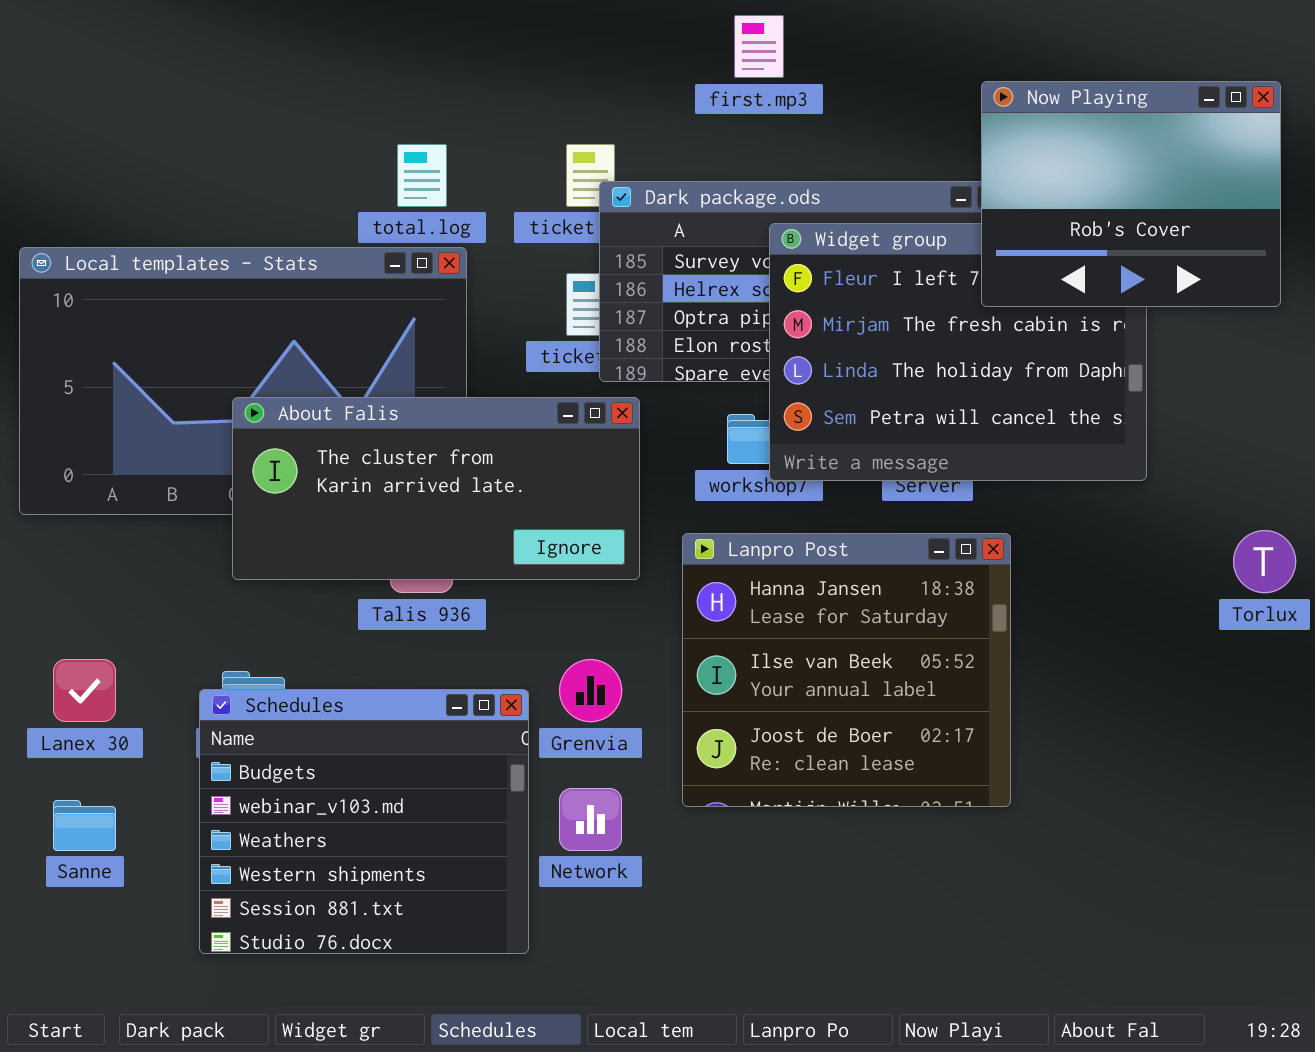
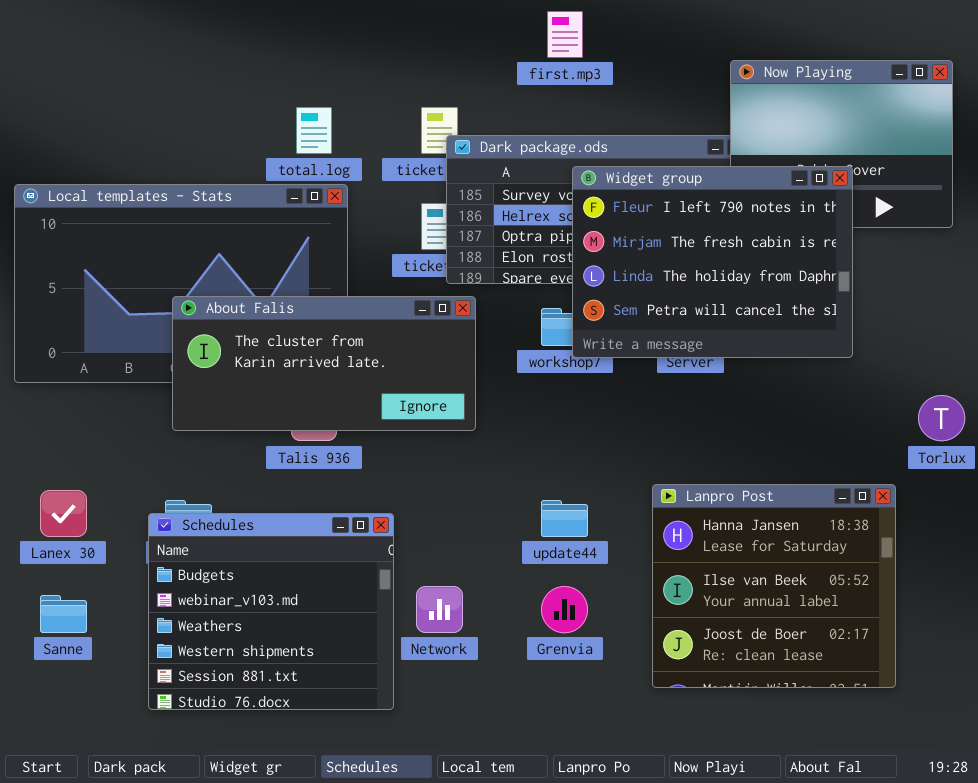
Widget group: [769,223,1147,481] -> [572,166,853,358], raised
Lanpro Post: [682,533,1011,807] -> [652,484,896,688], moved
Grenvia: [559,659,622,722] -> [541,586,588,633], moved

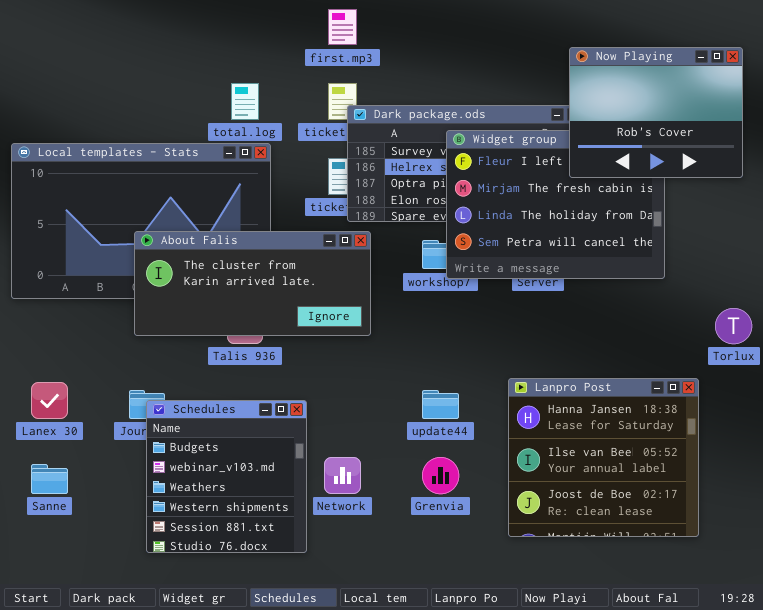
first.mp3: [547,11,583,58] -> [328,9,357,45], moved
Now Playing: [730,60,953,228] -> [569,47,743,178], raised
Schedules: [148,513,394,710] -> [146,400,307,553], resized

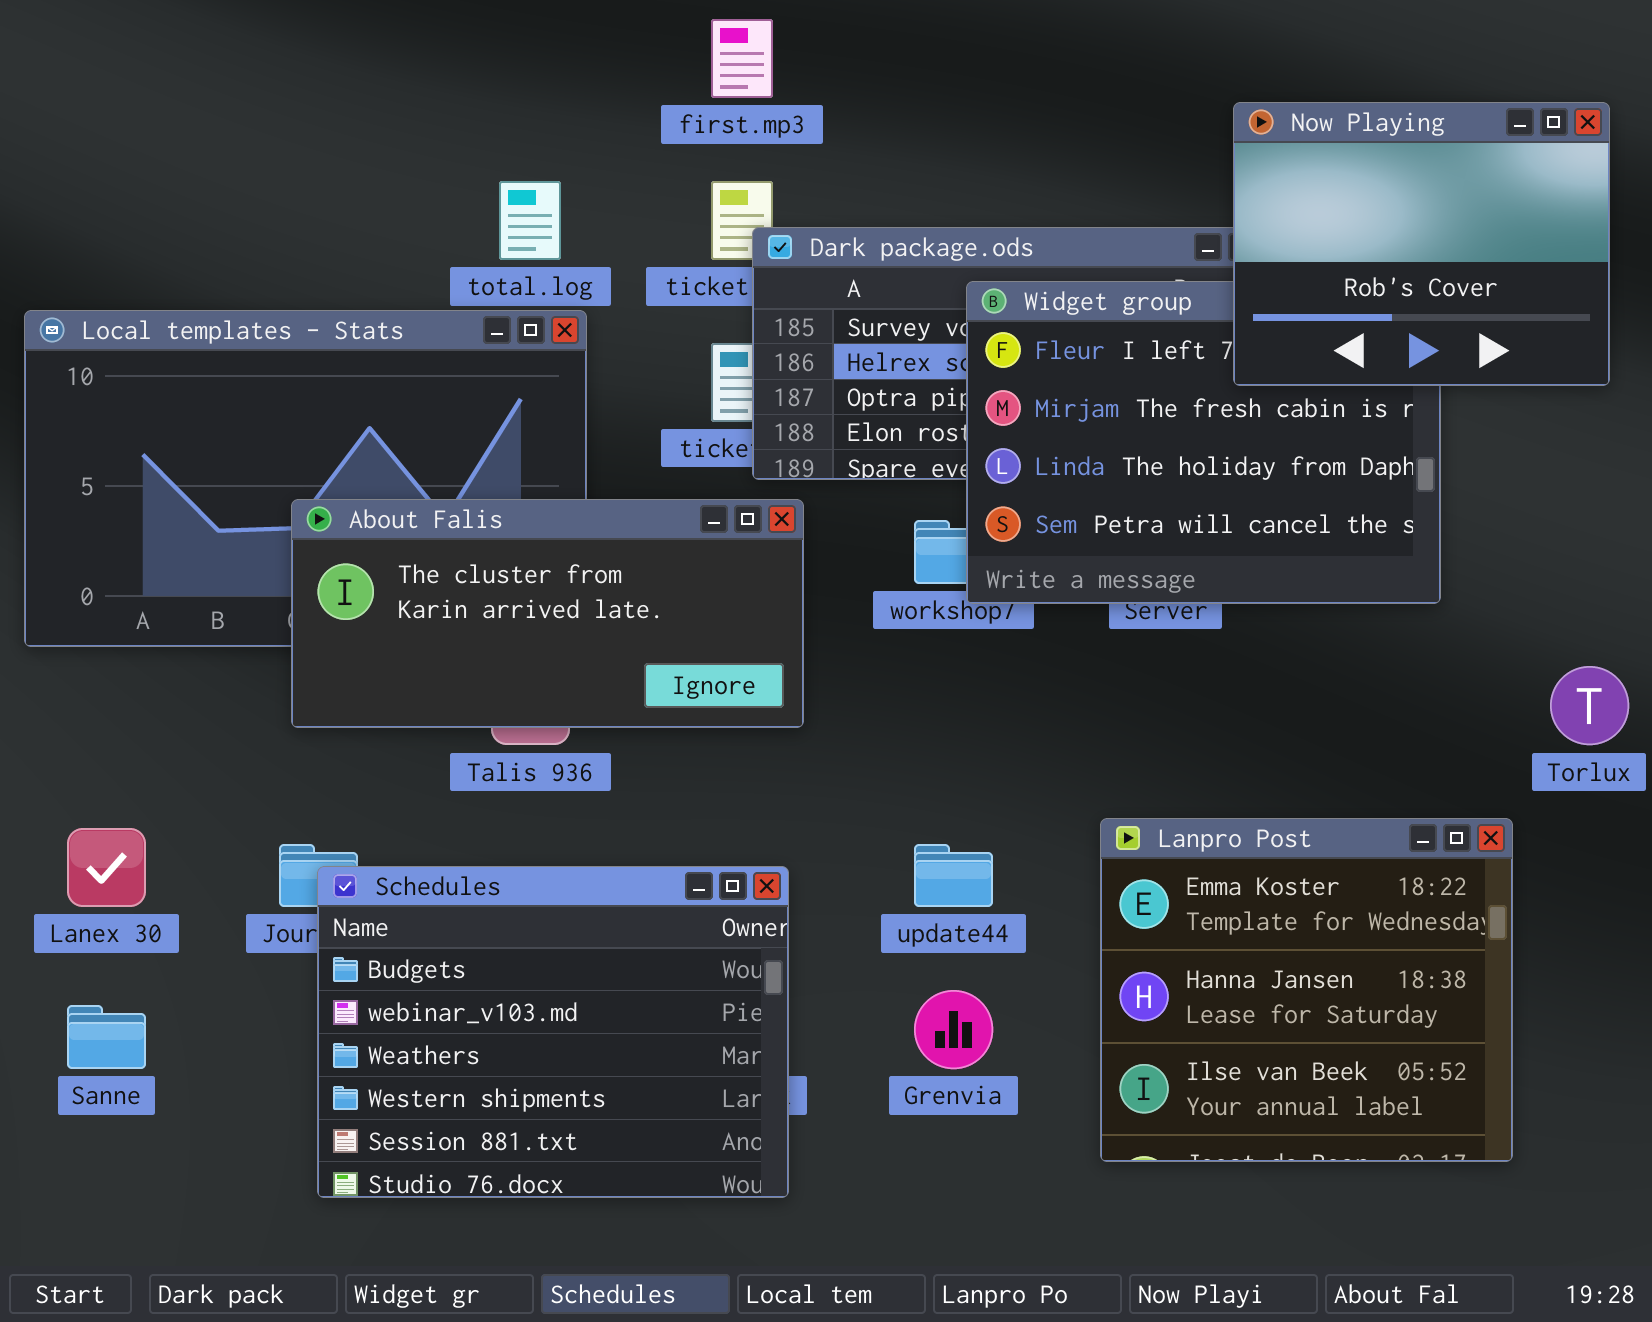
Lanpro Post: [508,378,699,537] -> [1100,818,1513,1162], scrolled up 1 row
Schedules: [146,400,307,553] -> [317,866,789,1198], resized

